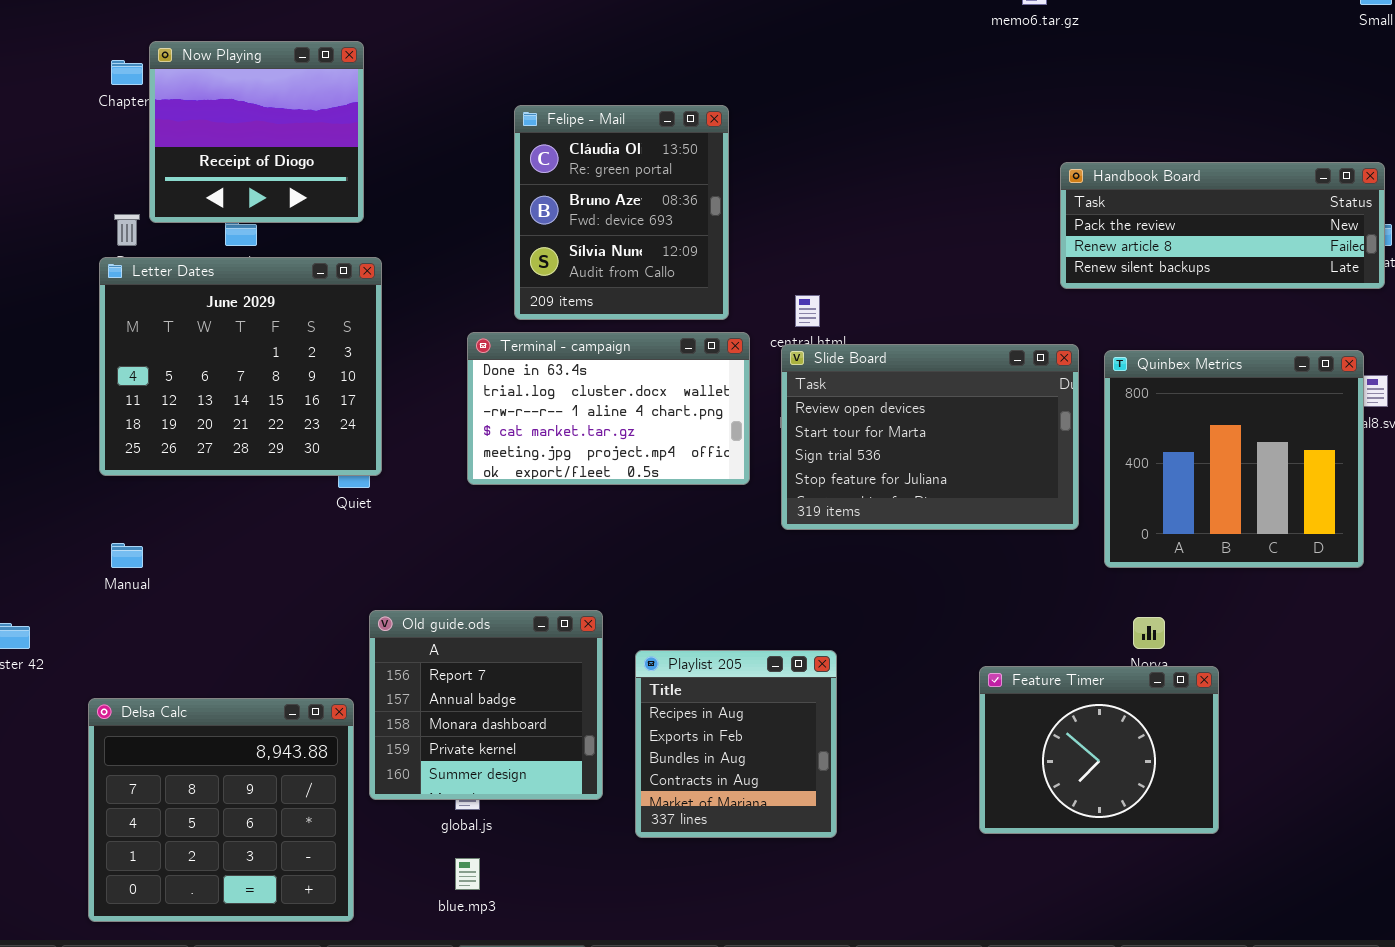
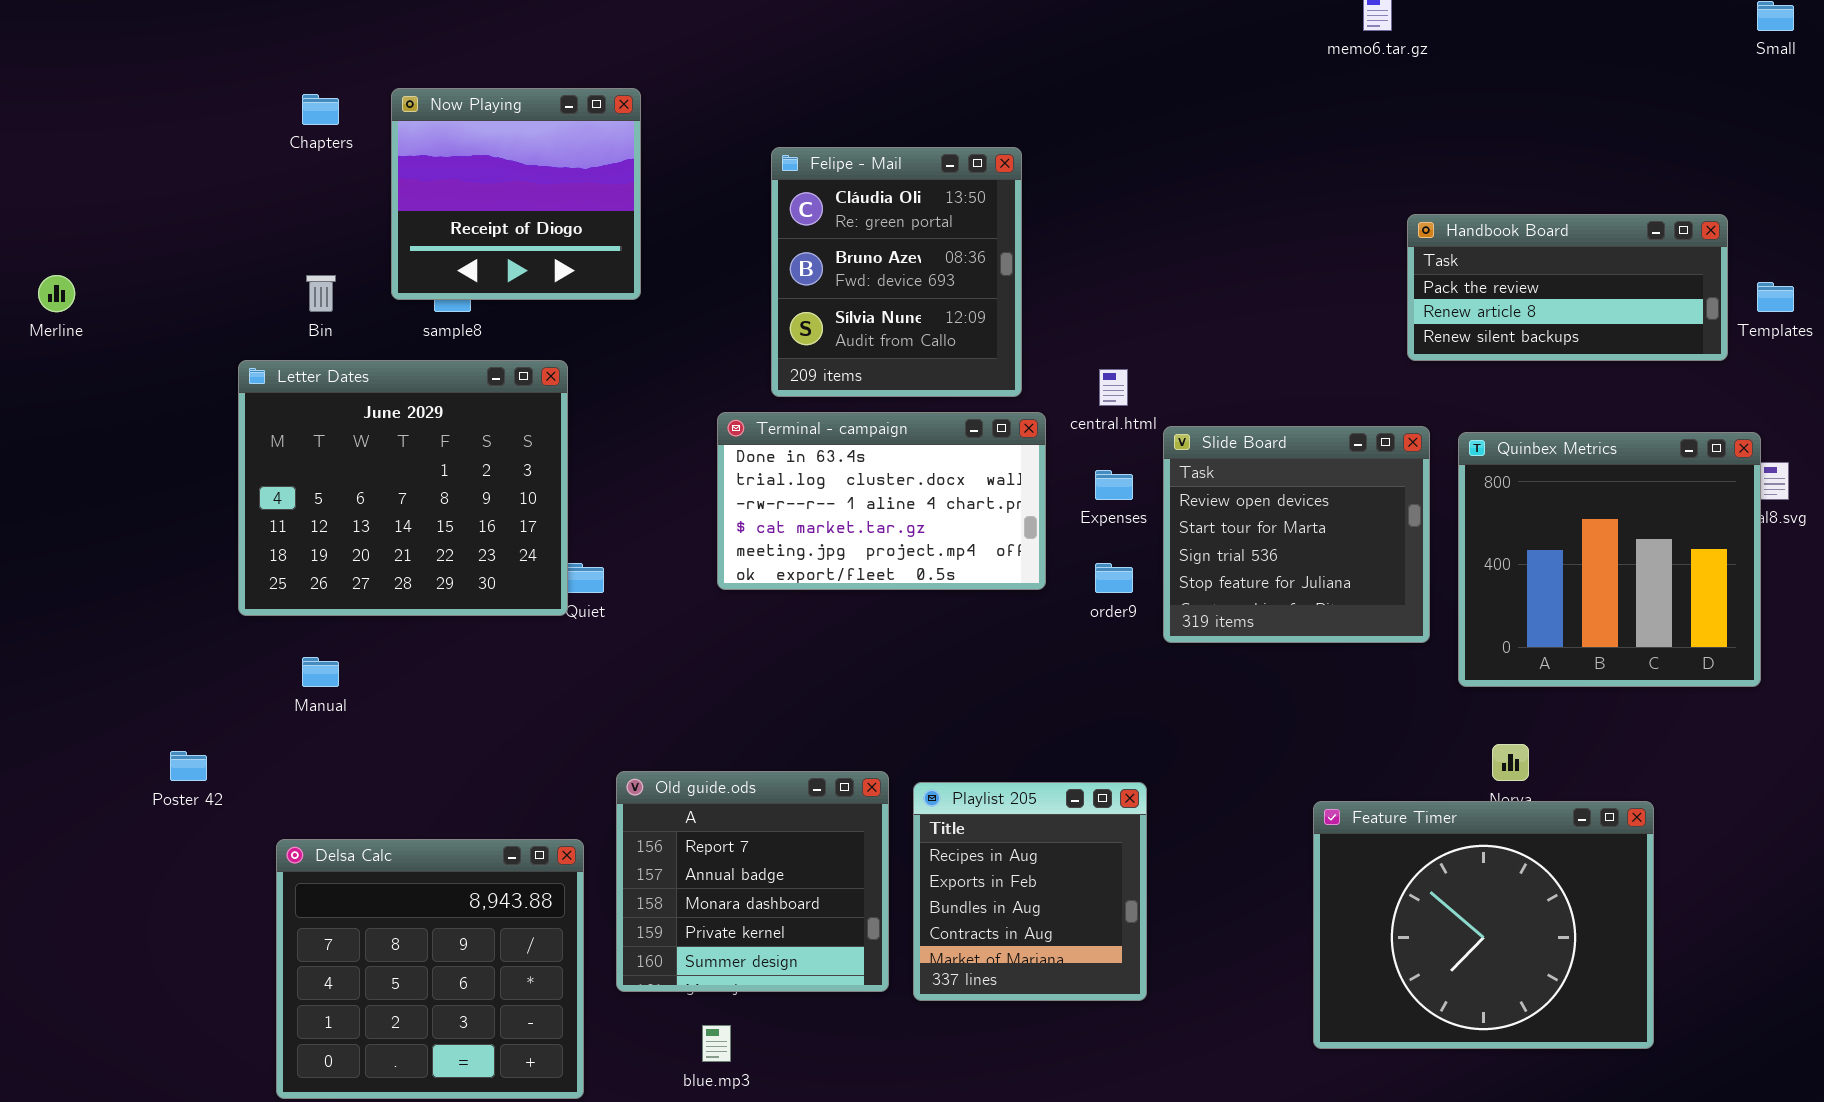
Now Playing: [149,41,364,223] -> [391,88,641,300], moved
Handbook Board: [1060,162,1385,289] -> [1407,214,1728,361], resized
Letter Dates: [99,257,382,476] -> [238,360,568,616], moved
Slide Board: [781,344,1079,530] -> [1163,426,1430,643], resized
Old guide.ods: [369,610,603,800] -> [616,771,889,992], moved
Feature Timer: [979,666,1219,834] -> [1313,801,1654,1049], resized

